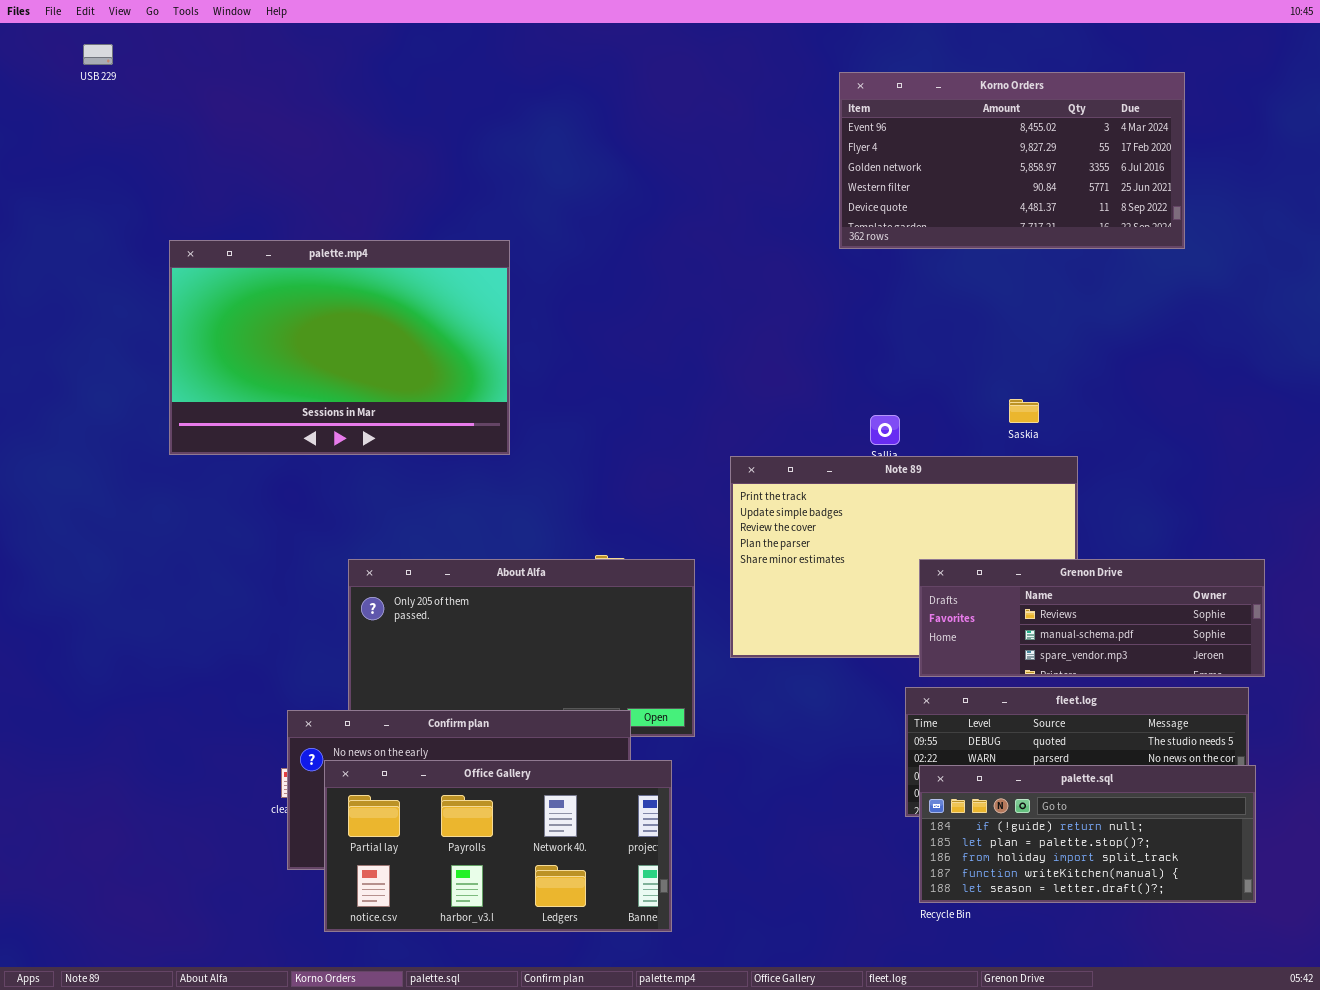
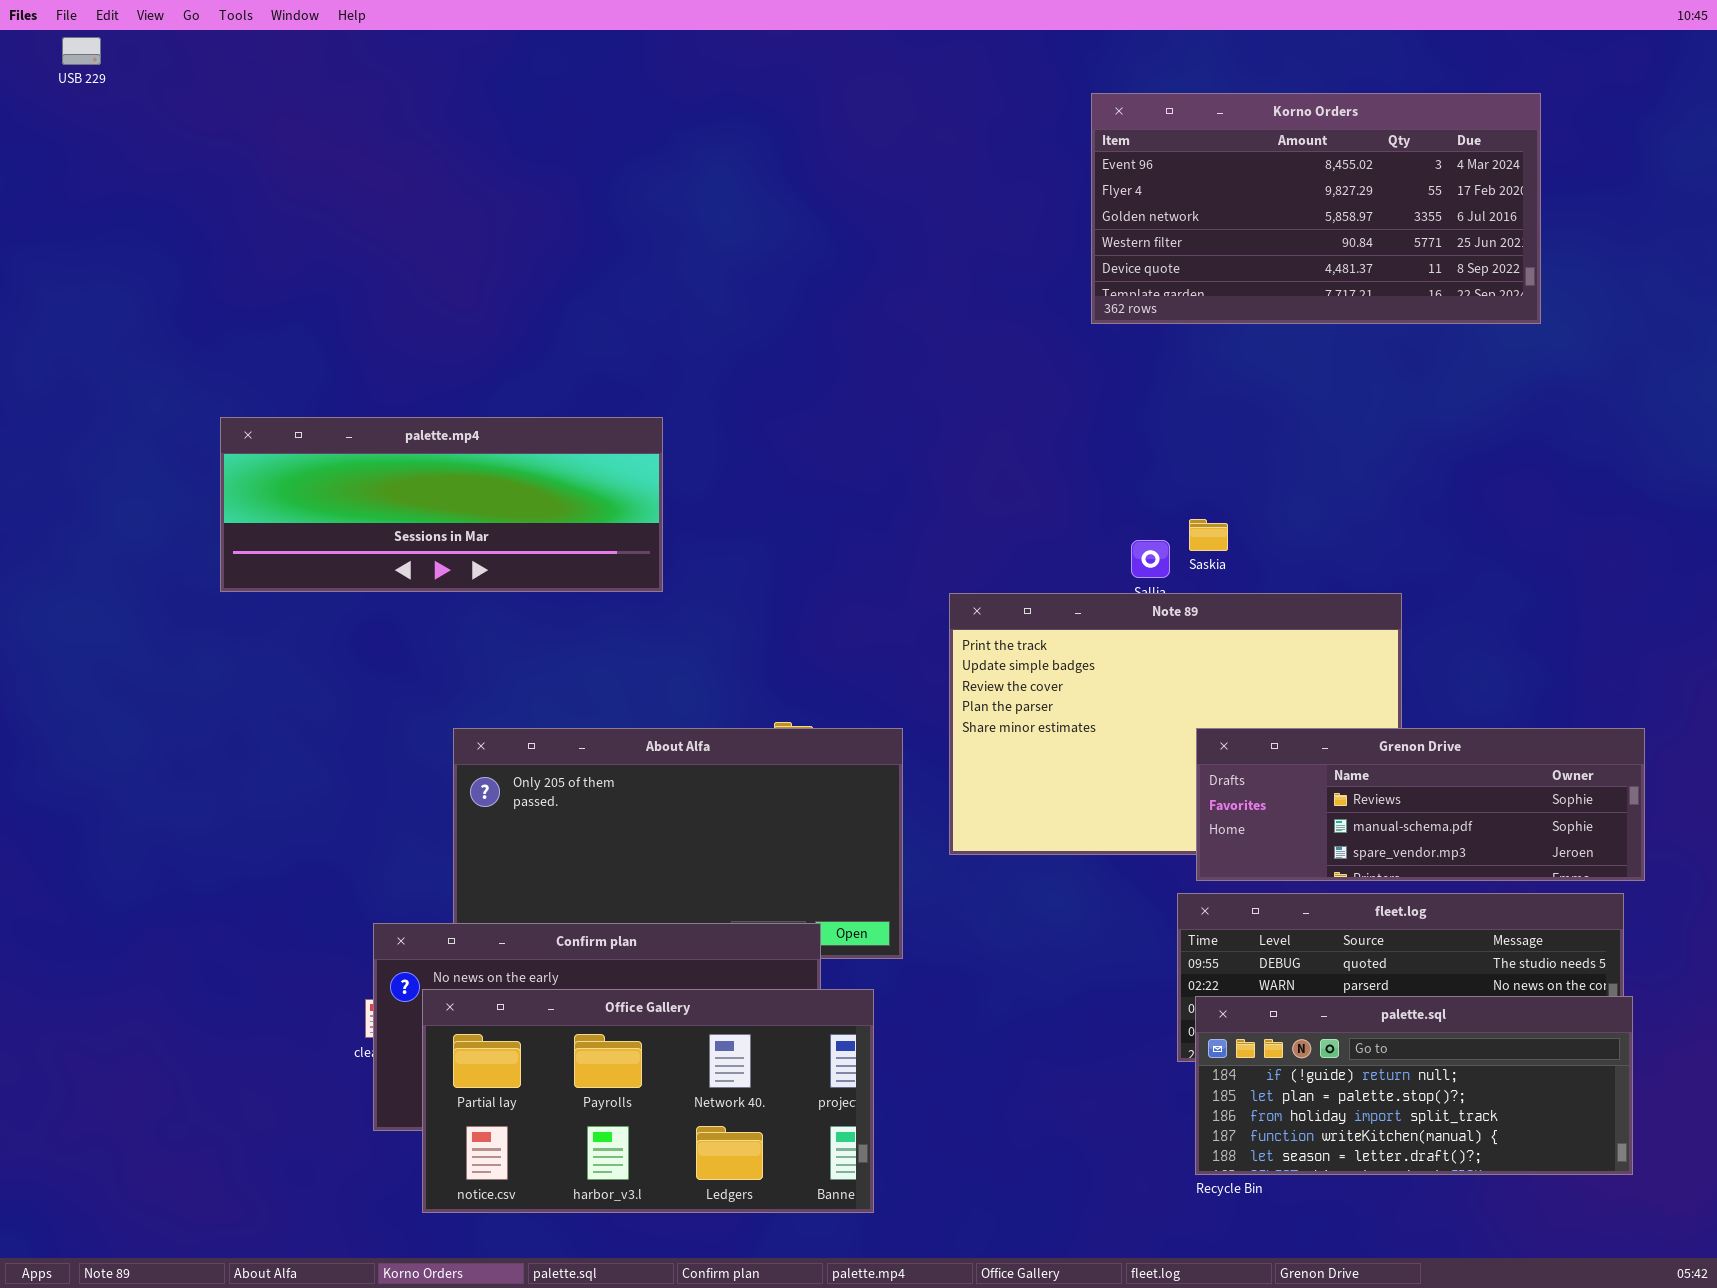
USB 229: [83,44,113,65] -> [62,37,101,65], moved
palette.mp4: [169,240,510,455] -> [220,417,663,592], resized
Saskia: [1009,399,1039,423] -> [1189,519,1228,551], moved

